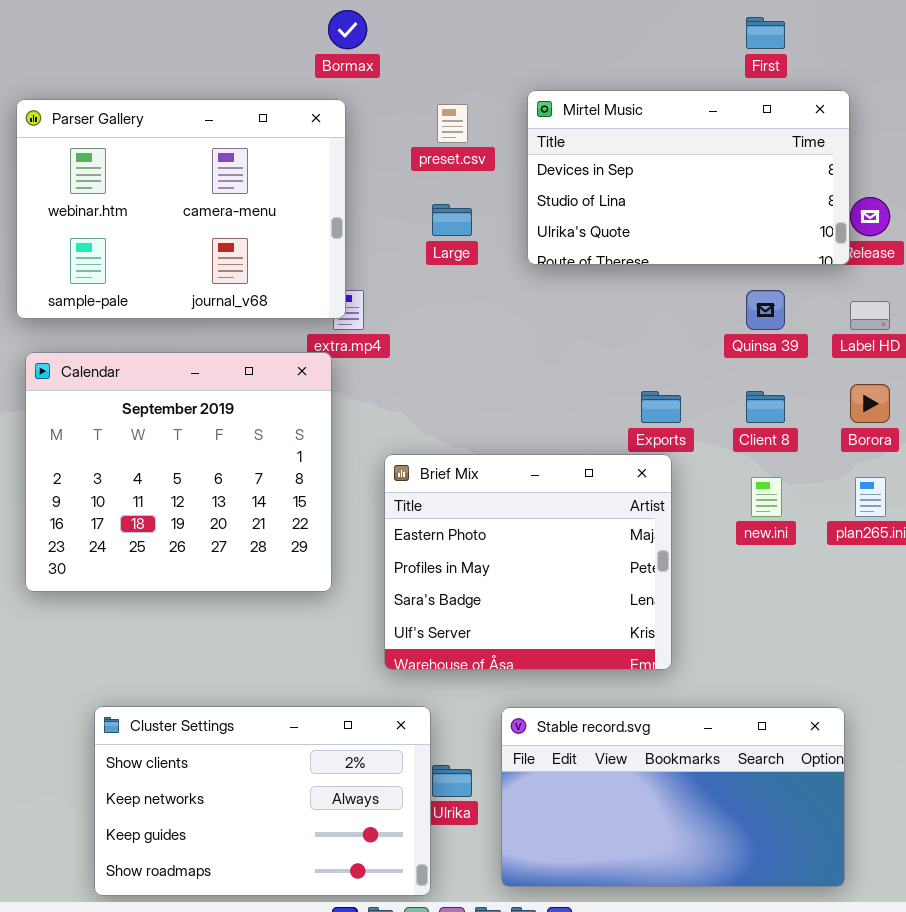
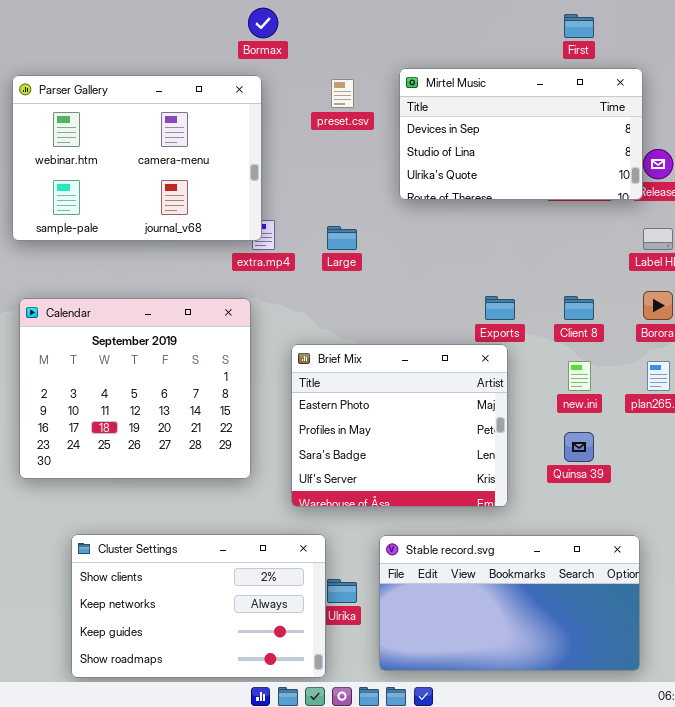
Large: [432,204,472,236] -> [327,226,357,250], moved
Quinsa 39: [746,290,785,330] -> [564,432,594,462], moved
Calendar: [25,352,332,592] -> [19,298,251,479], moved

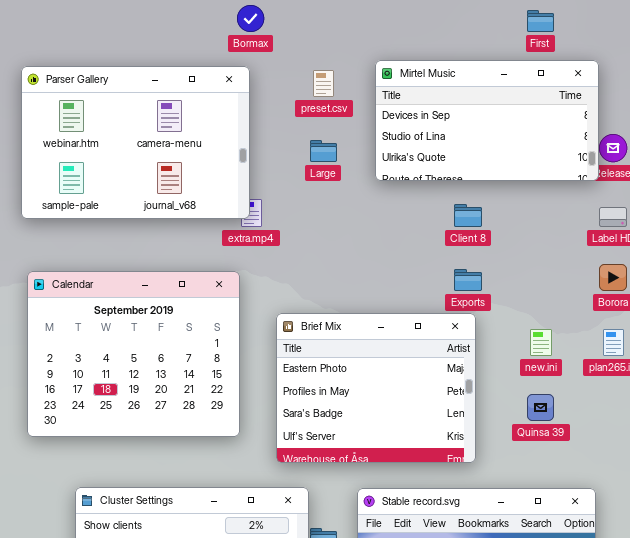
Large: [327,226,357,250] -> [310,140,337,162], moved
Client 8: [564,296,594,320] -> [454,204,482,227], moved

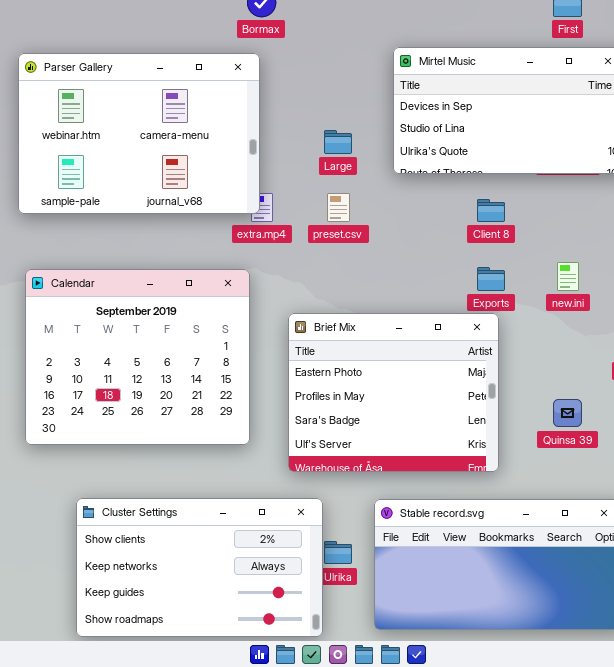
preset.csv: [313,70,334,97] -> [327,193,350,222], moved
new.ini: [530,329,552,356] -> [557,262,579,291], moved

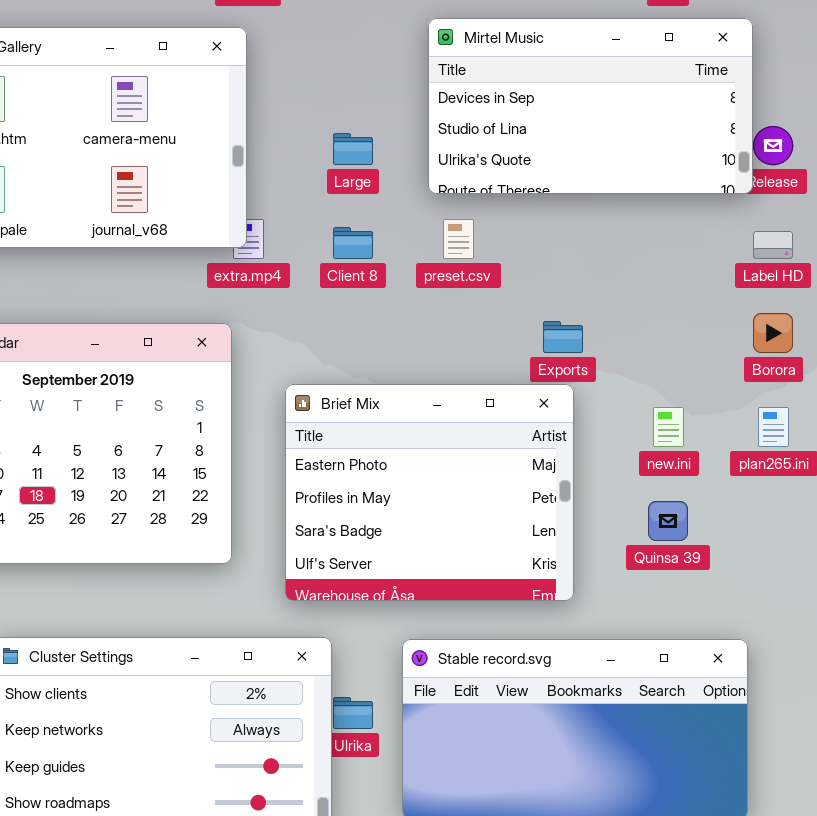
preset.csv: [327,193,350,222] -> [443,219,474,259], moved
Client 8: [477,199,505,222] -> [333,227,373,259], moved
new.ini: [557,262,579,291] -> [653,407,684,447], moved

